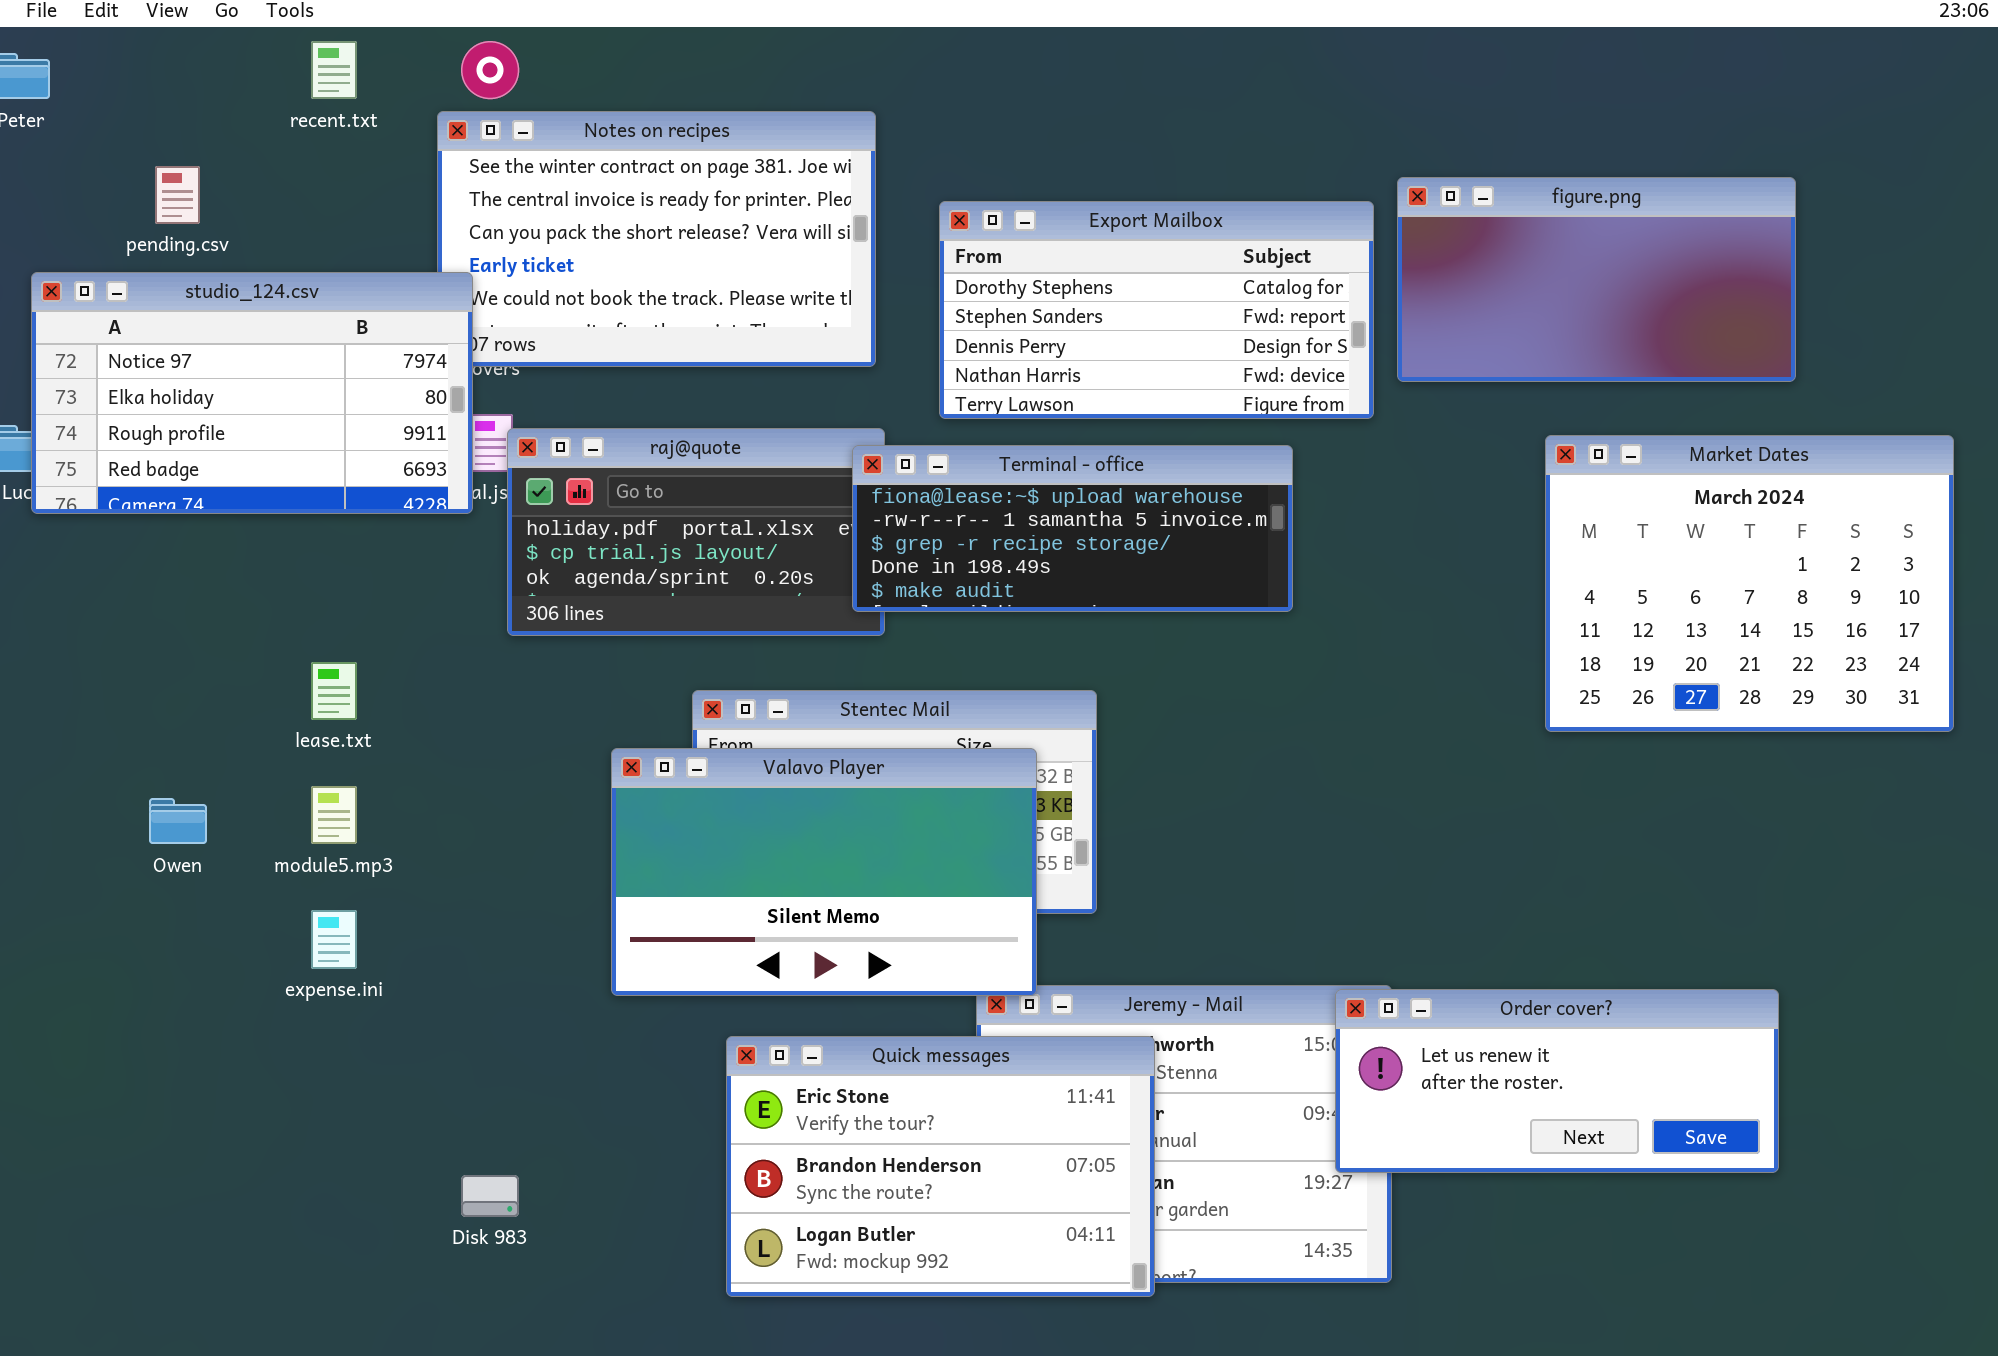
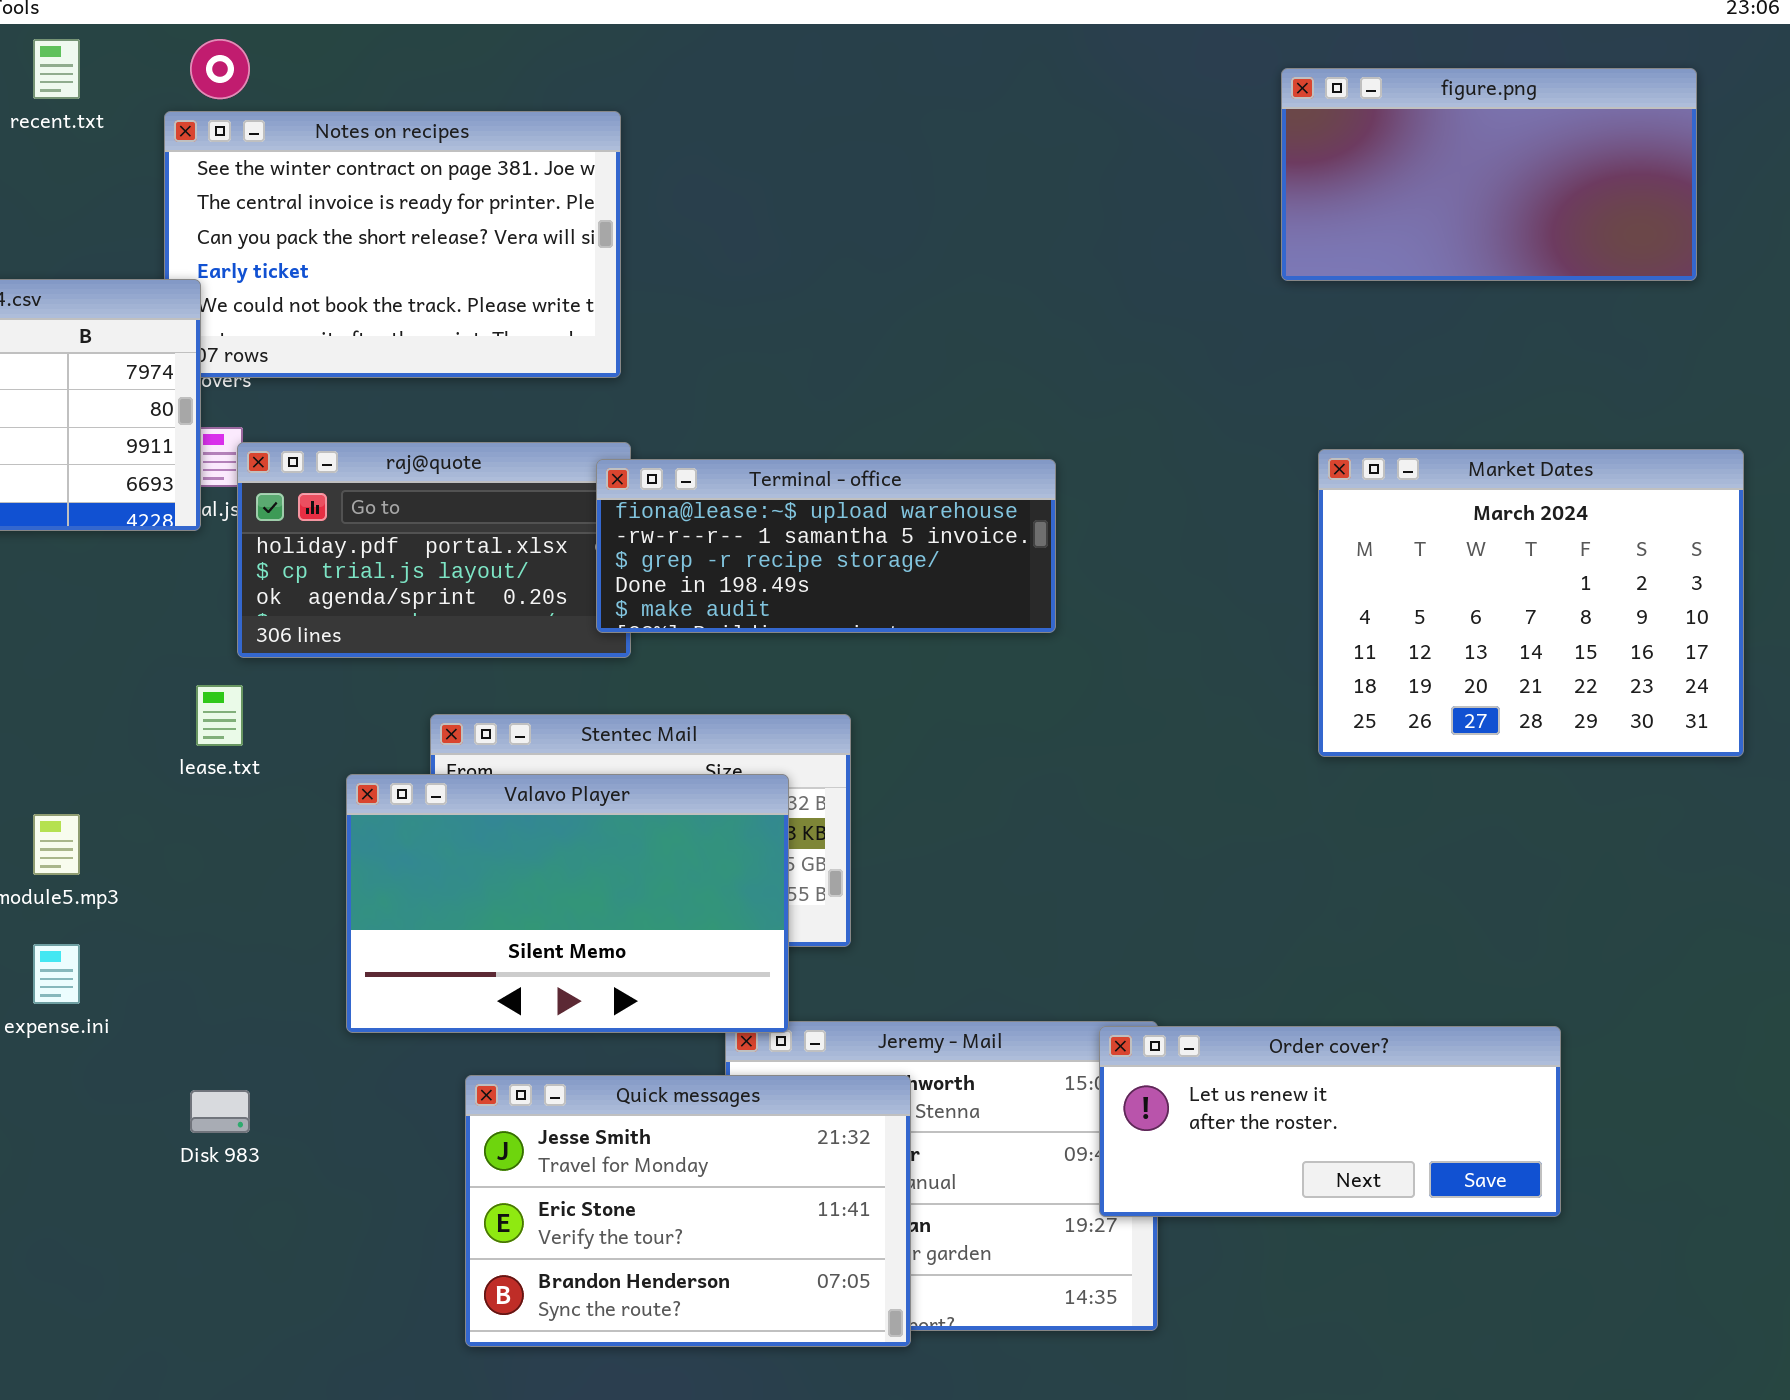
figure.png: [1397,177,1796,382] -> [1281,68,1697,281], moved
Export Mailbox: [939,201,1374,419] -> none, closed
lease.txt: [311,662,357,720] -> [196,685,243,746], moved
Quick messages: [726,1036,1155,1297] -> [465,1075,911,1347], scrolled up 1 row
Disk 983: [461,1175,519,1217] -> [190,1090,250,1133], moved

